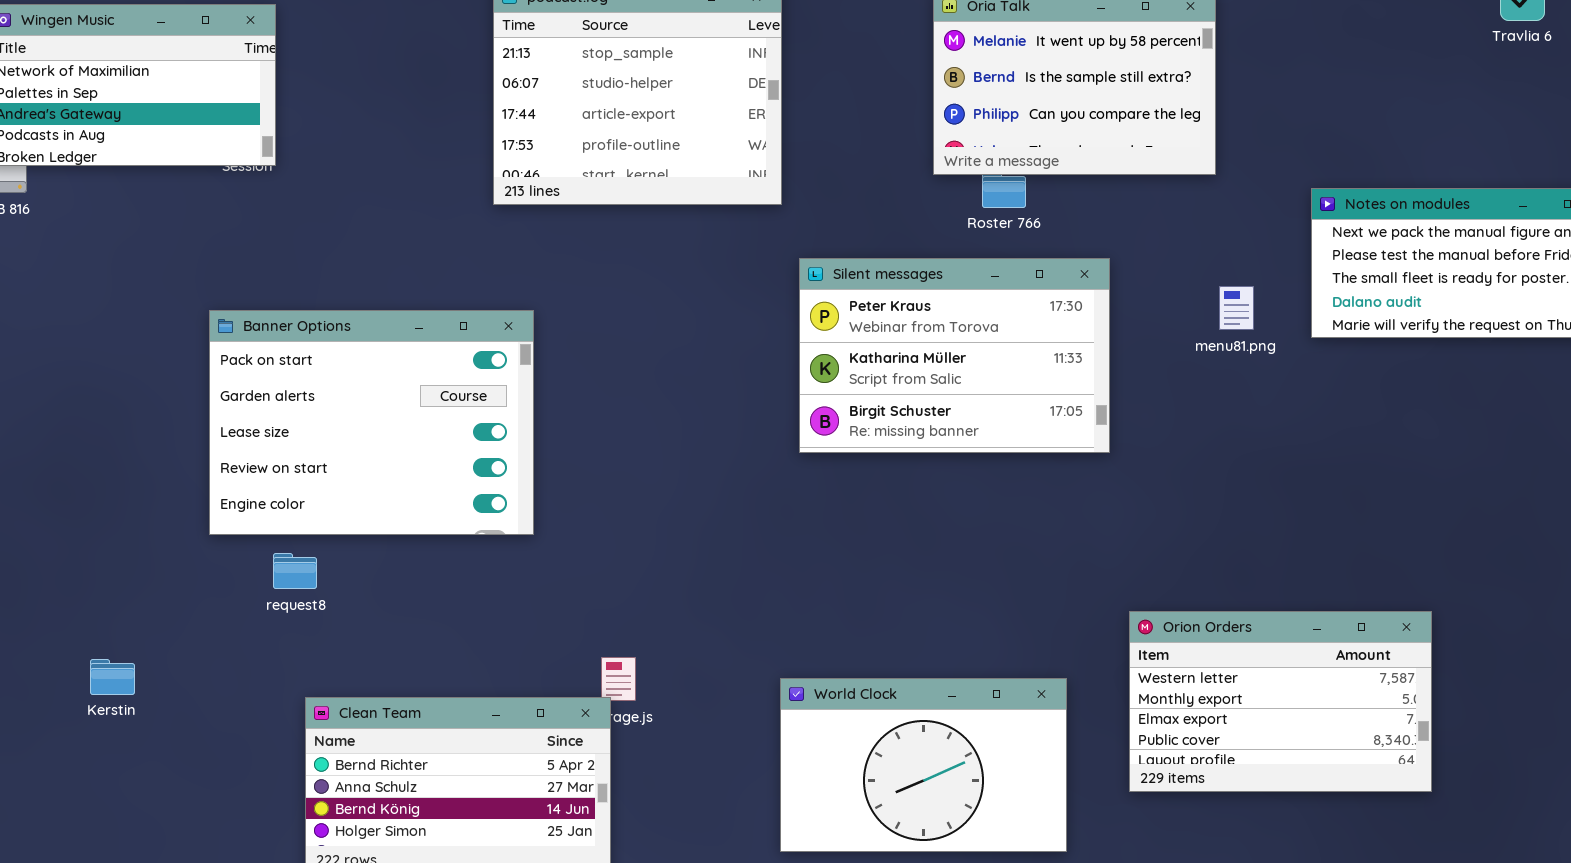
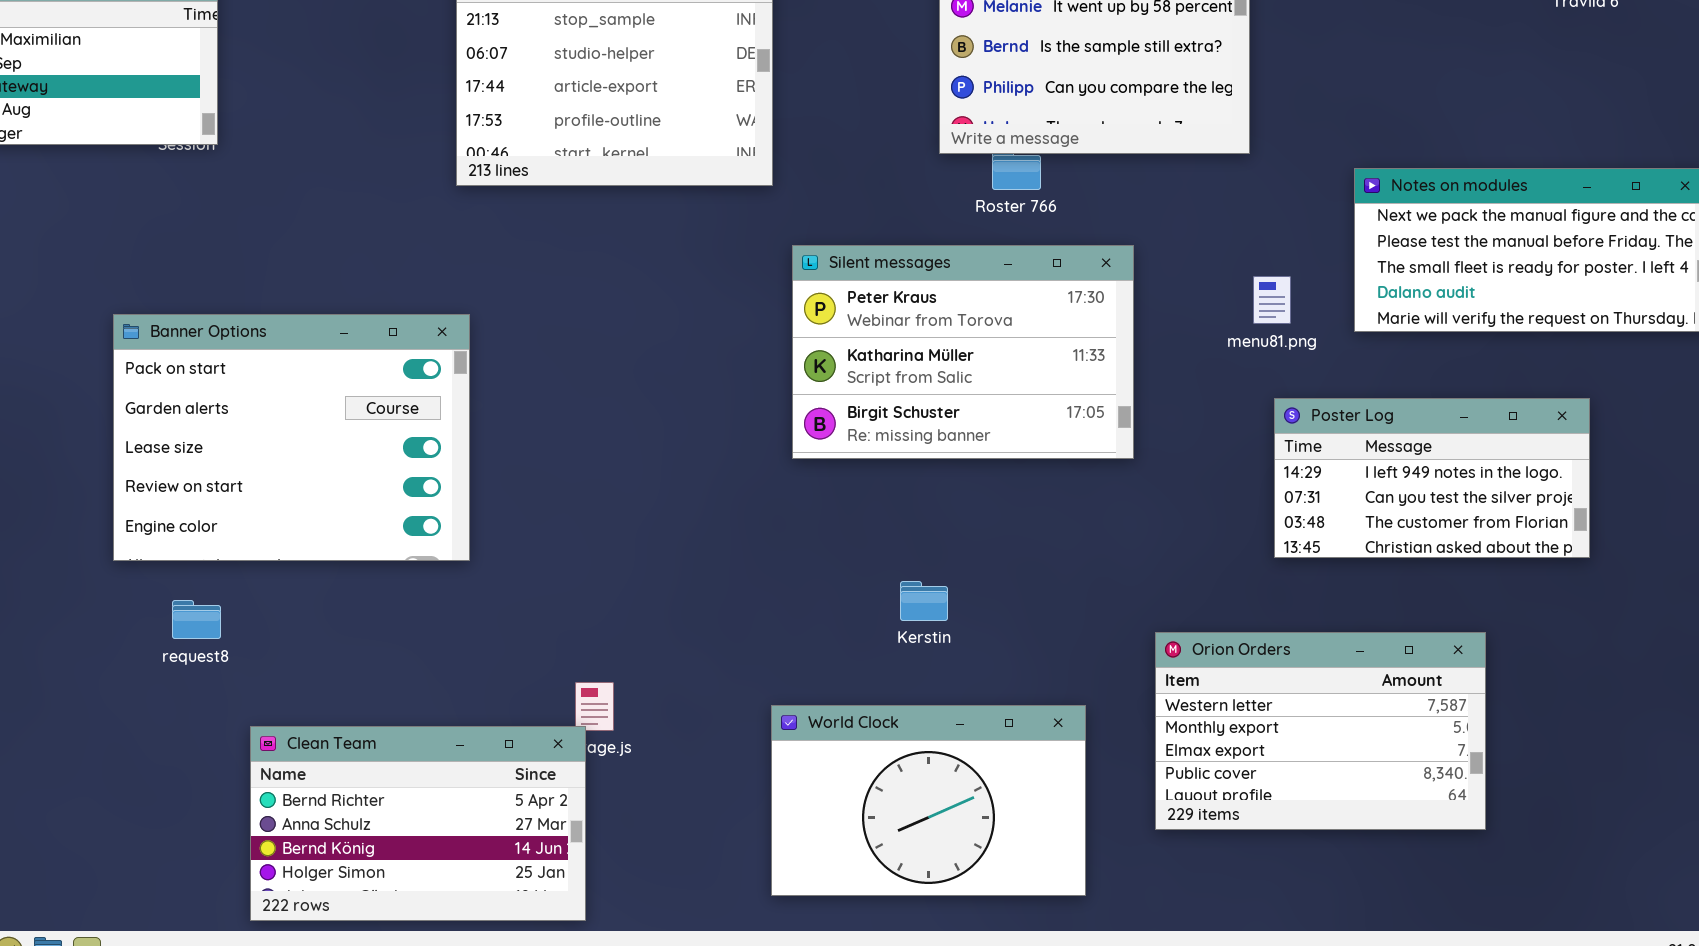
Banner Options: [209,310,534,535] -> [113,314,470,561], moved
Poster Log: none -> [1274,398,1590,558], opened
request8: [273,553,317,589] -> [172,600,221,639], moved
Kerstin: [90,659,135,695] -> [900,581,948,621], moved

